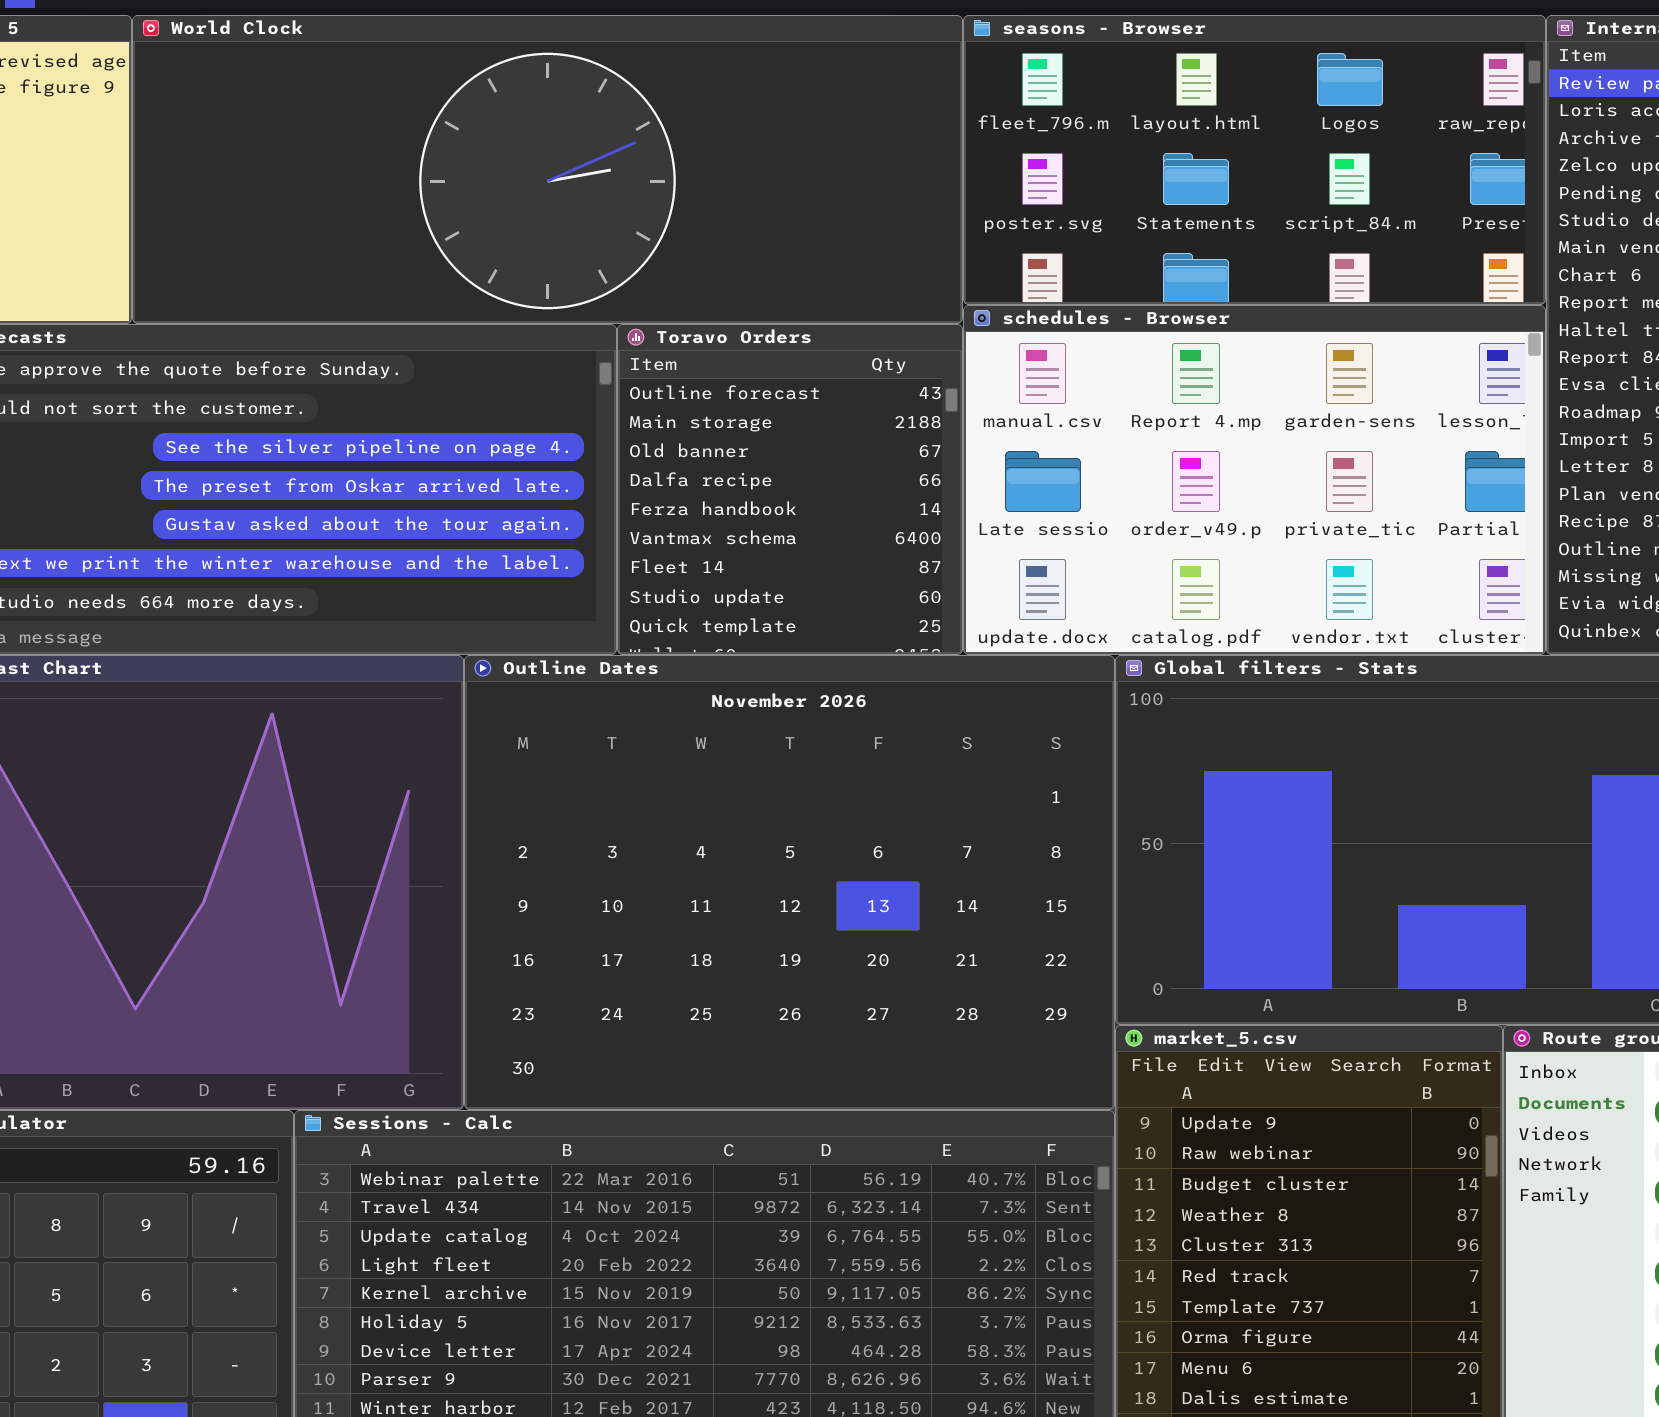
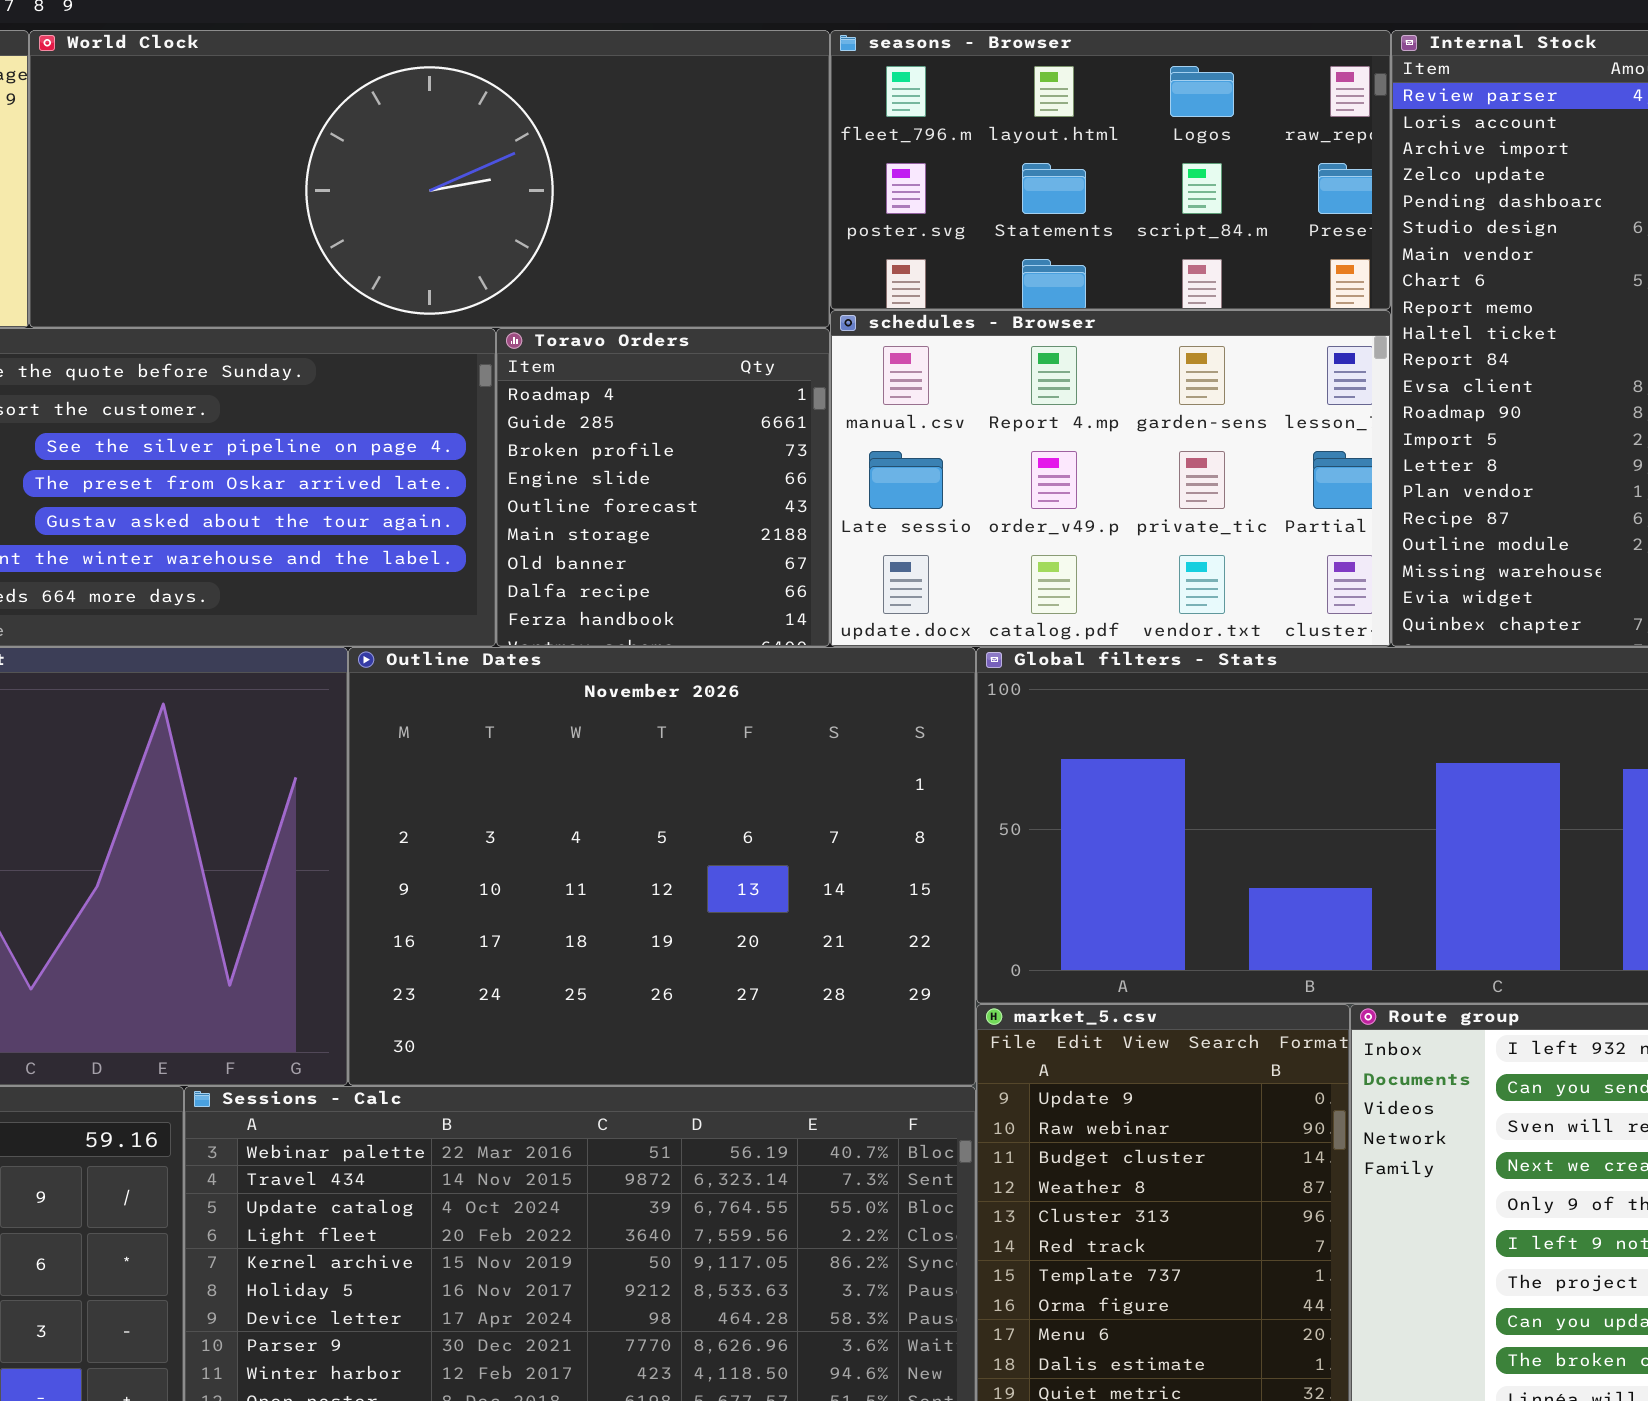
Toravo Orders: [617,324,963,655] -> [496,328,830,647], scrolled up 4 rows

